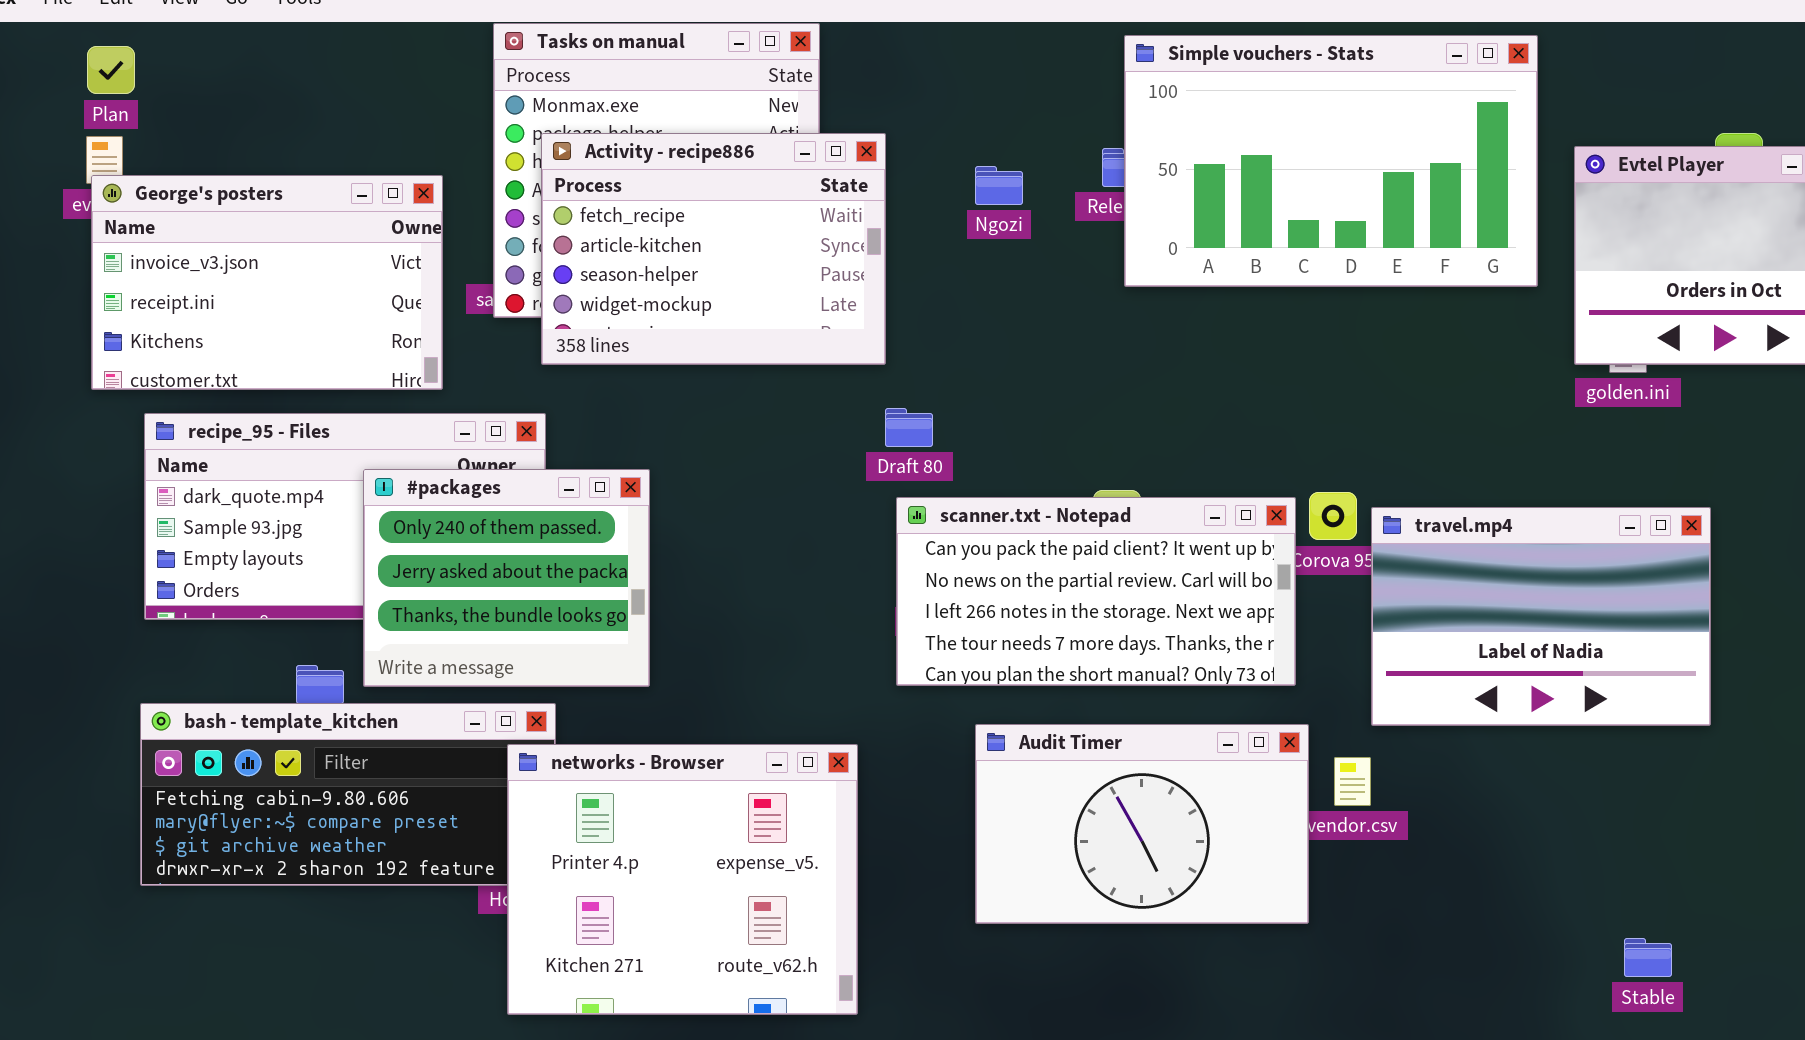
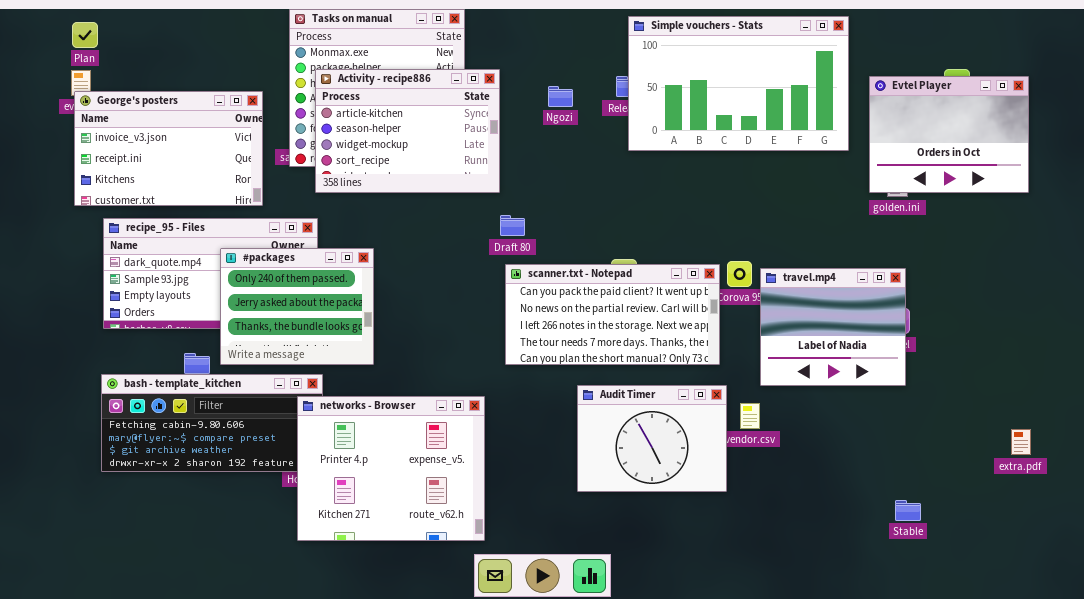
Activity - recipe886: [541,133,886,365] -> [315,69,500,193], scrolled down 1 row
travel.mp4: [1371,507,1711,726] -> [760,268,906,386], resized
Audit Timer: [975,724,1309,924] -> [577,385,727,492], resized

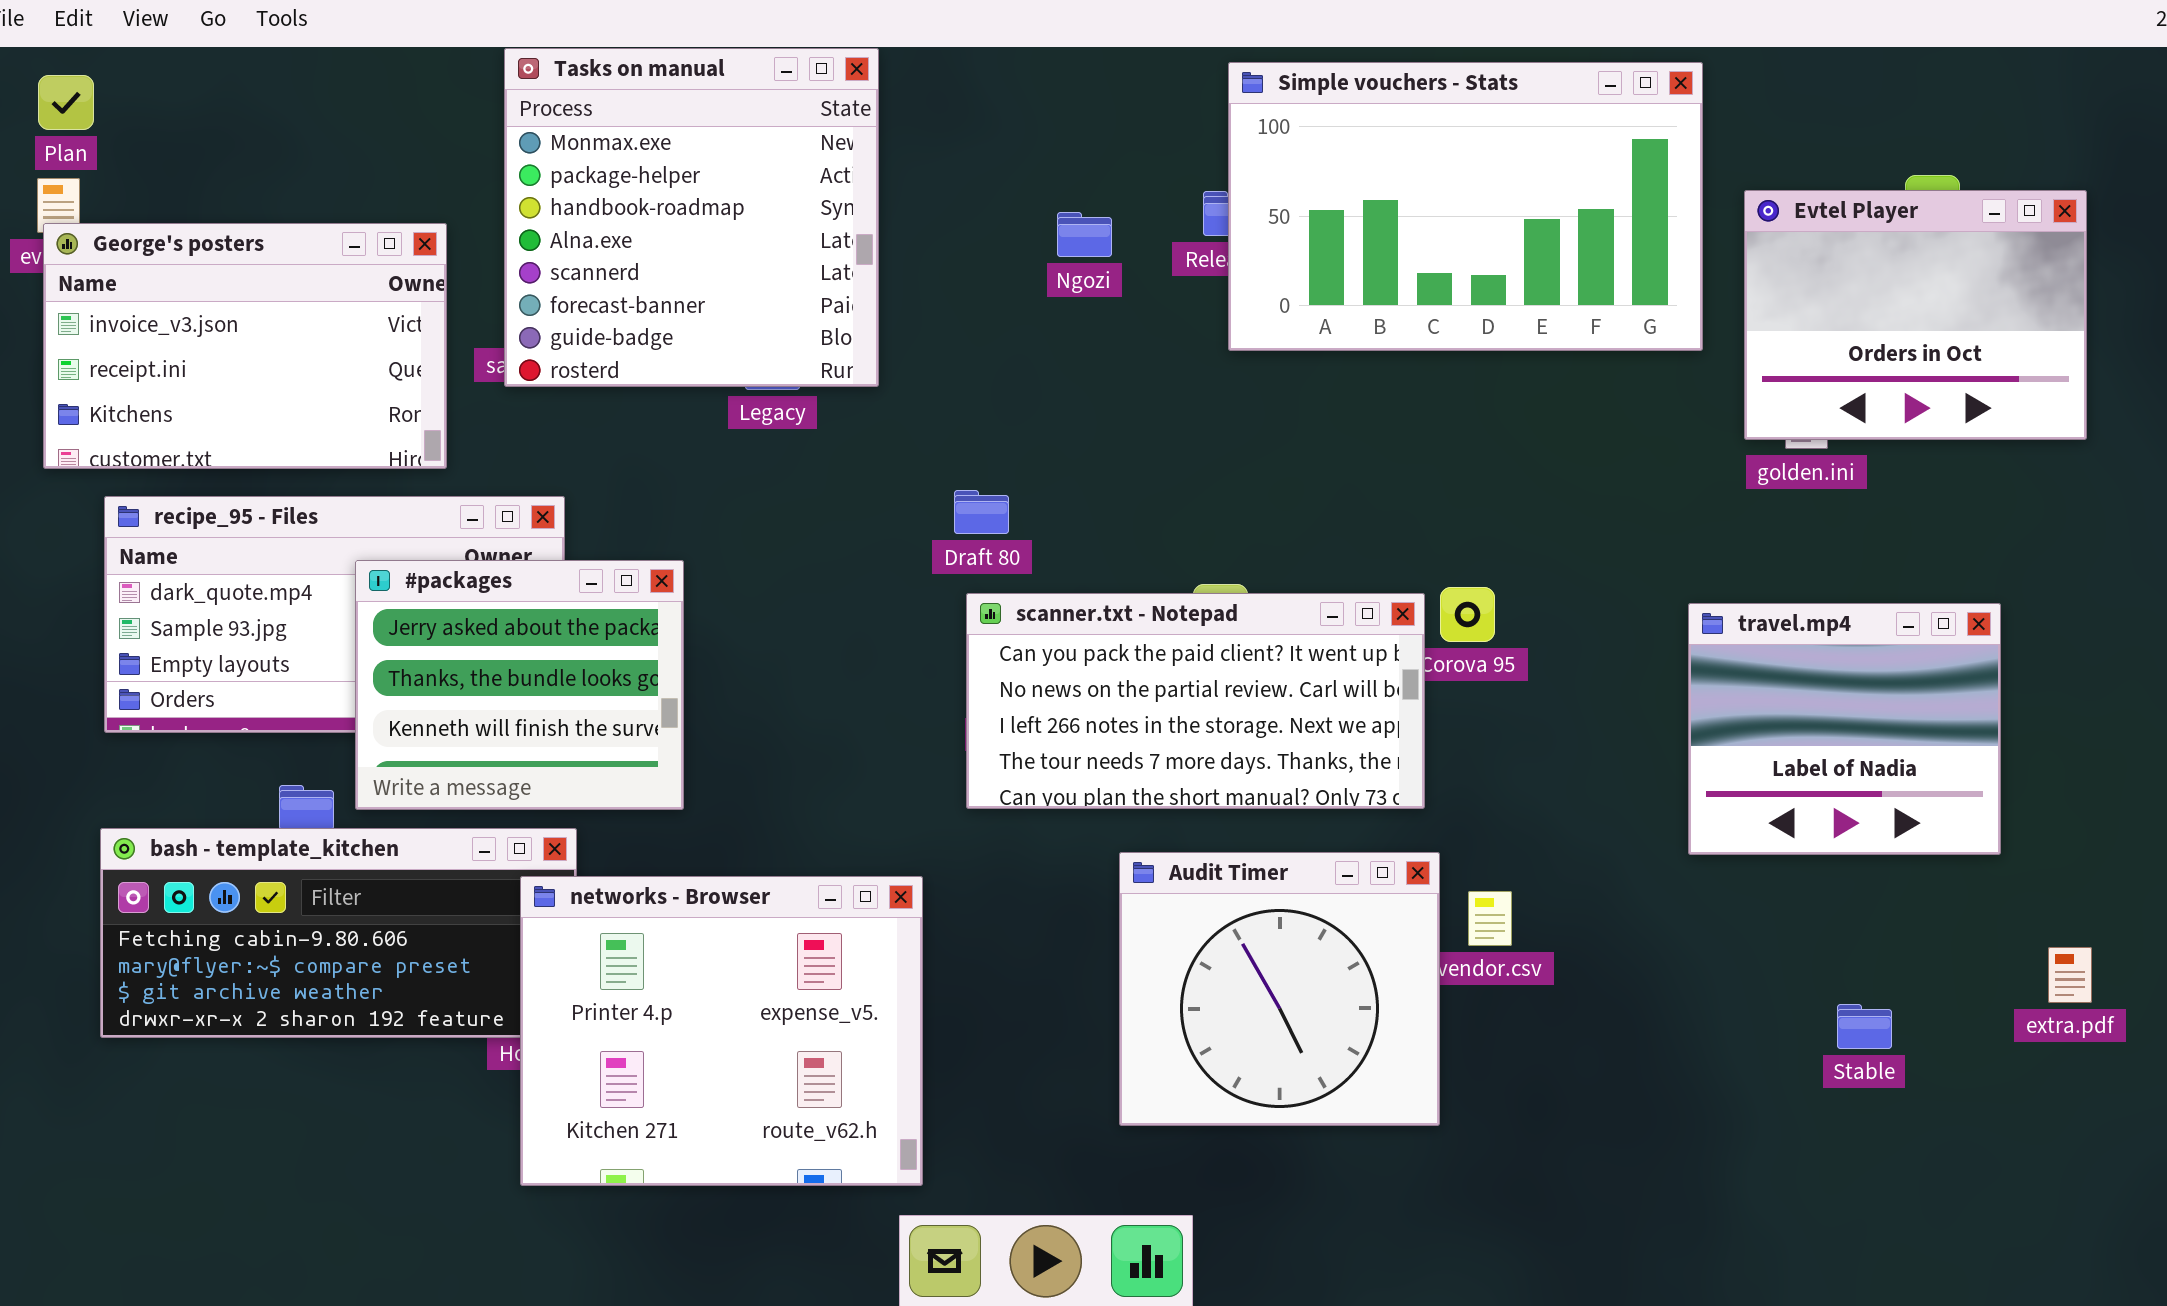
Activity - recipe886: [315,69,500,193] -> none, closed
#packages: [220,248,374,365] -> [355,560,684,810], scrolled down 1 row
travel.mp4: [760,268,906,386] -> [1688,603,2001,855], moved
Audit Timer: [577,385,727,492] -> [1119,852,1440,1126], resized
Stable: [895,500,921,521] -> [1837,1004,1892,1049], moved

